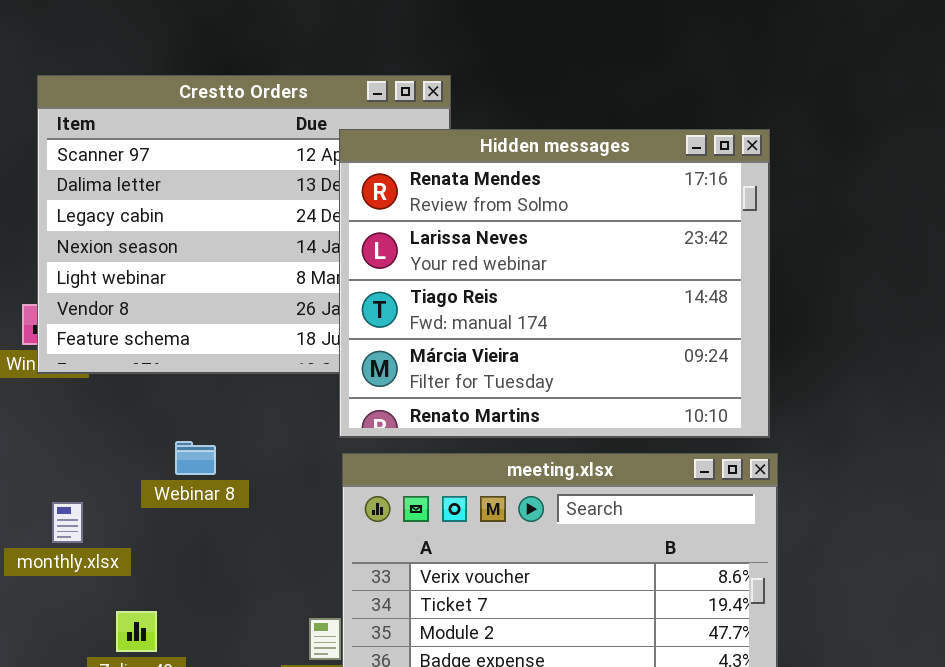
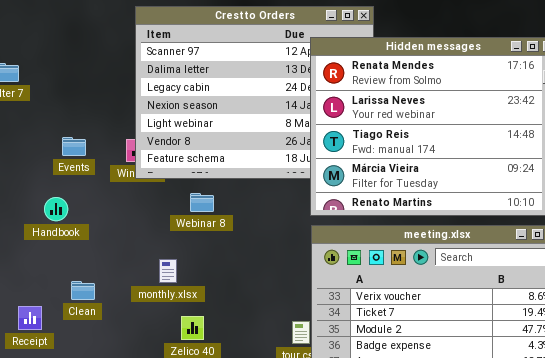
Webinar 8: [175,441,216,475] -> [190,193,214,212], moved
monthly.xlsx: [52,502,83,543] -> [159,259,177,283], moved

